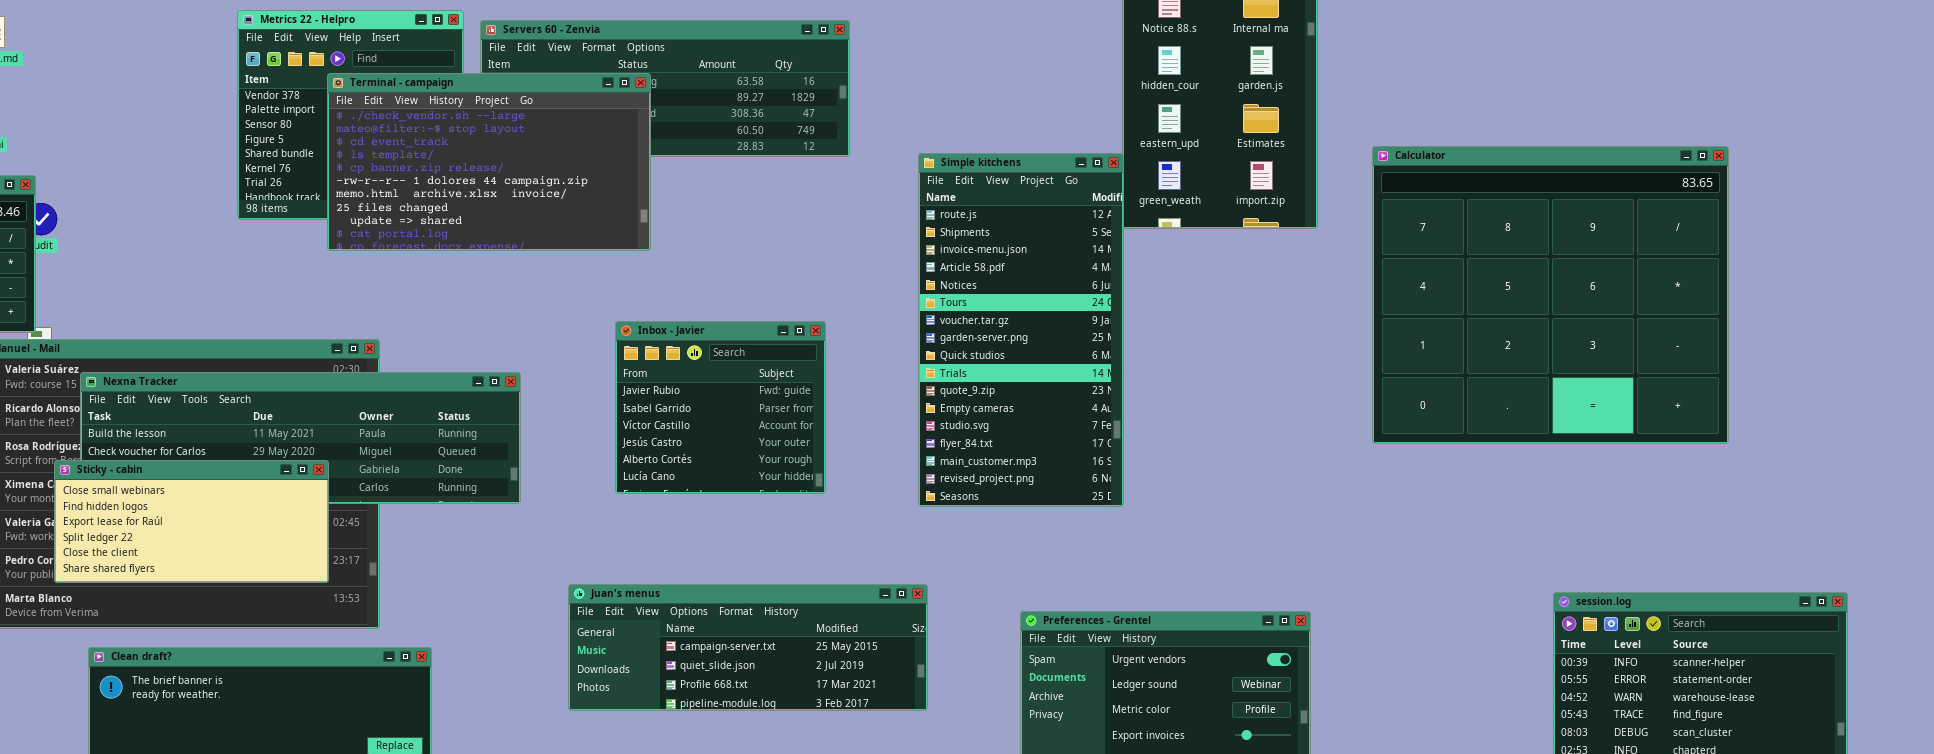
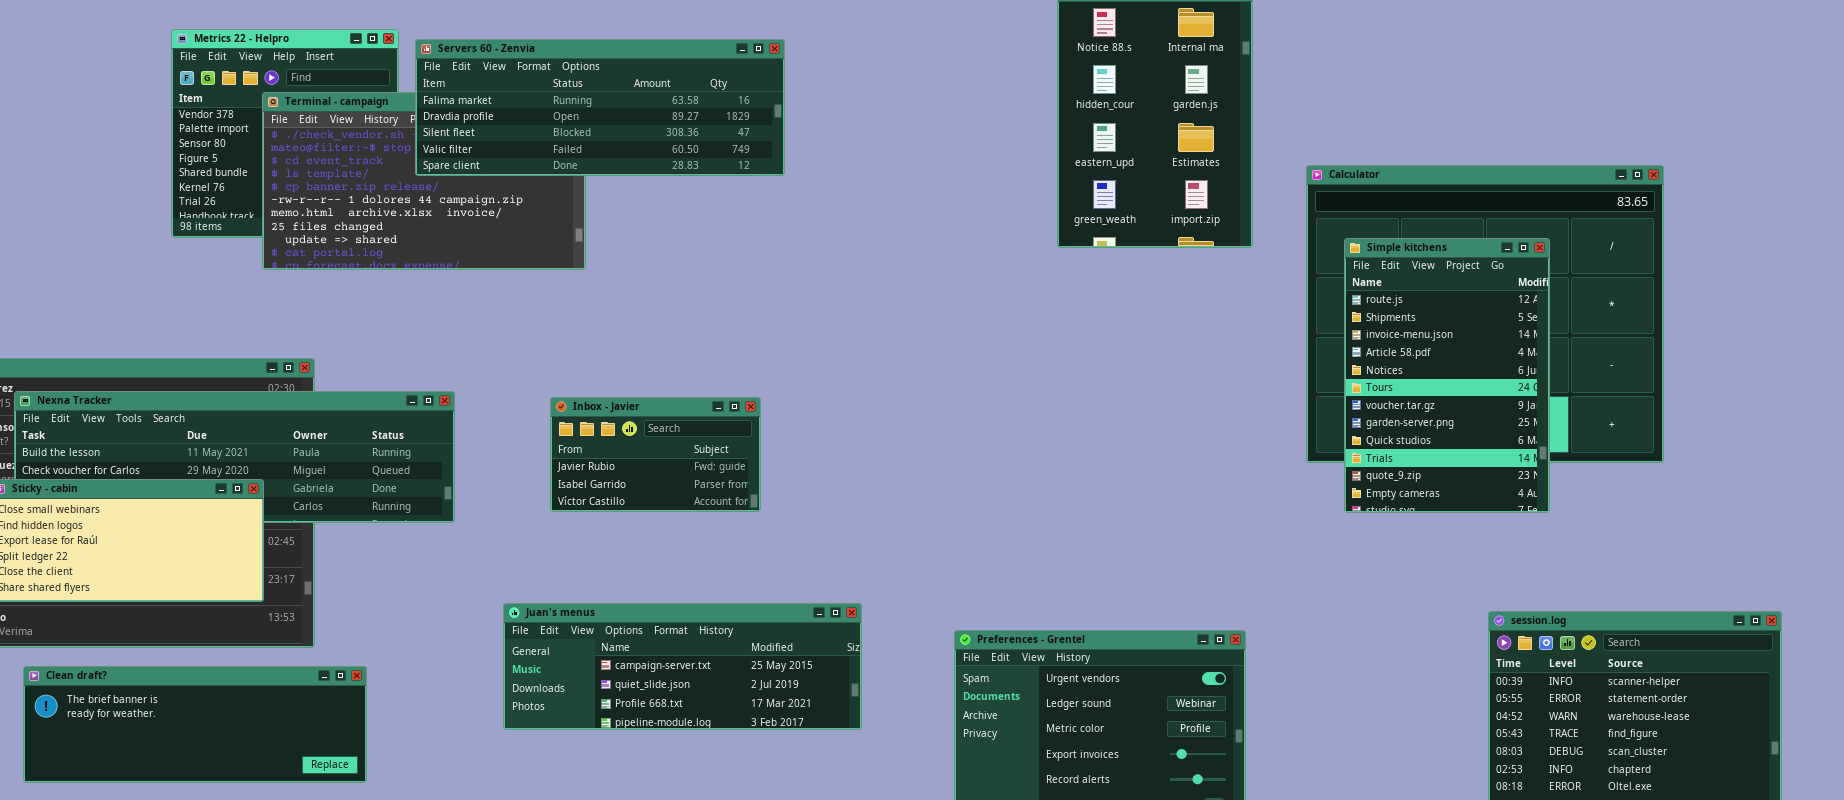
Servers 60 - Zenvia: [480,20,850,157] -> [415,39,785,176], raised
Simple kitchens: [918,153,1124,507] -> [1344,238,1550,513], moved, resized
Inbox - Javier: [615,321,826,494] -> [550,397,761,512], resized

